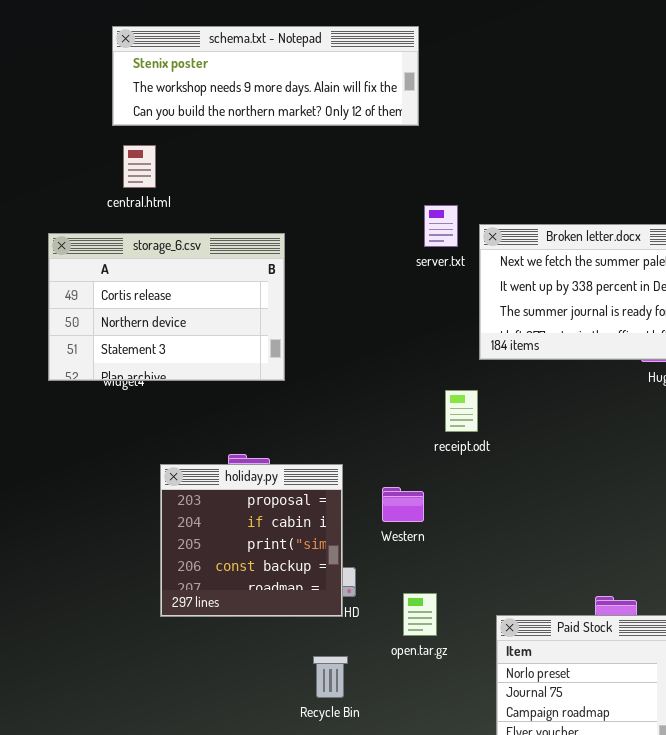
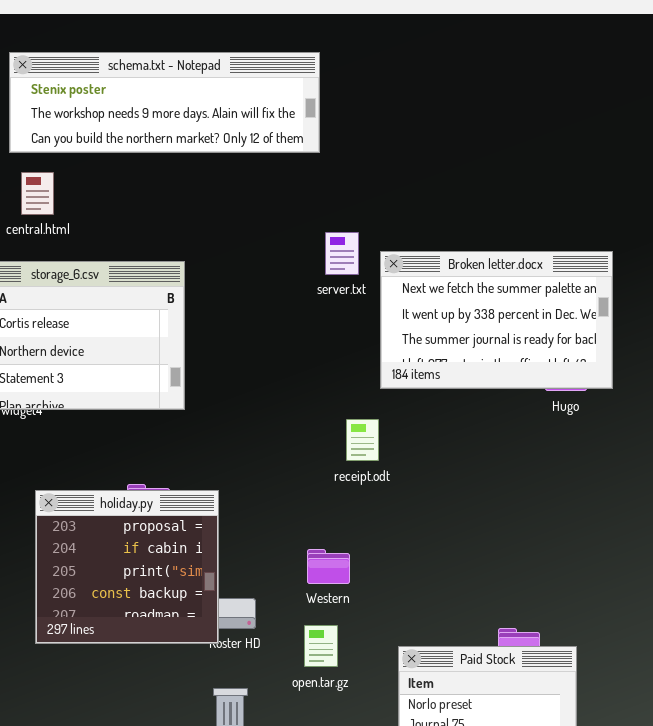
holiday.py: [160,464,343,617] -> [35,490,219,644], moved
Western: [382,487,424,522] -> [307,549,350,584], moved

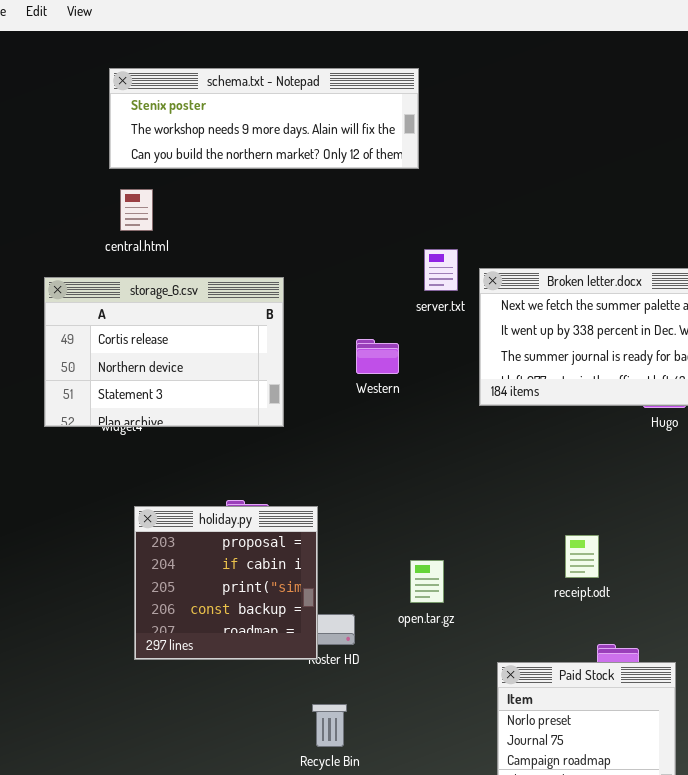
receipt.odt: [346,419,379,461] -> [565,535,599,578], moved
Western: [307,549,350,584] -> [356,339,399,374], moved
open.tar.gz: [304,625,338,667] -> [410,560,444,603], moved

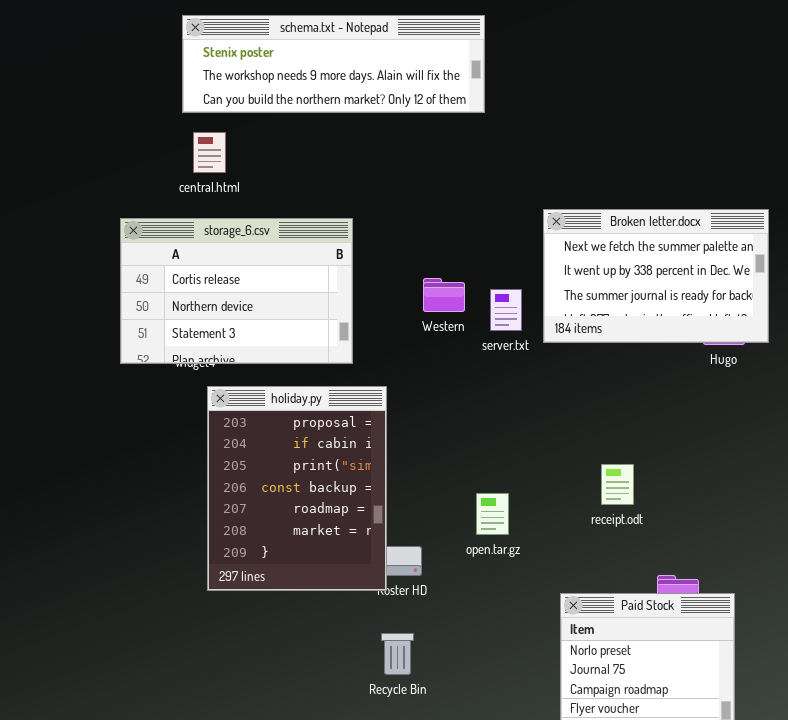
server.txt: [424,249,458,291] -> [490,289,522,331], moved
holiday.py: [134,506,318,660] -> [207,386,387,591], resized
receipt.odt: [565,535,599,578] -> [601,464,634,505], moved

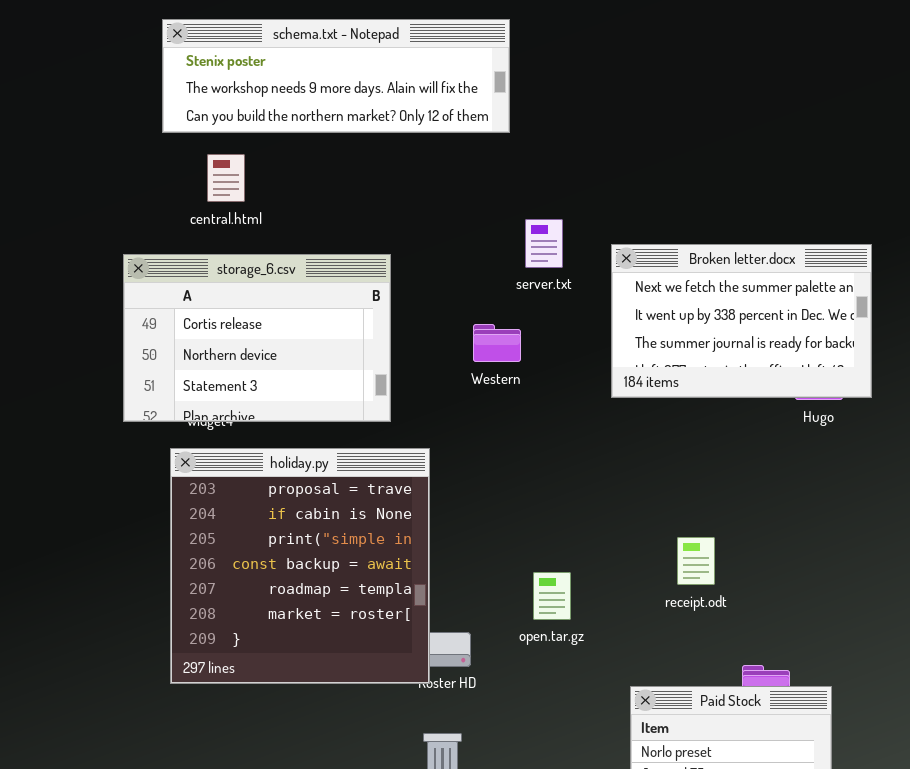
schema.txt - Notepad: [182,15,485,113] -> [162,19,510,133], moved
server.txt: [490,289,522,331] -> [525,219,563,268], moved
holiday.py: [207,386,387,591] -> [170,448,430,684], resized

